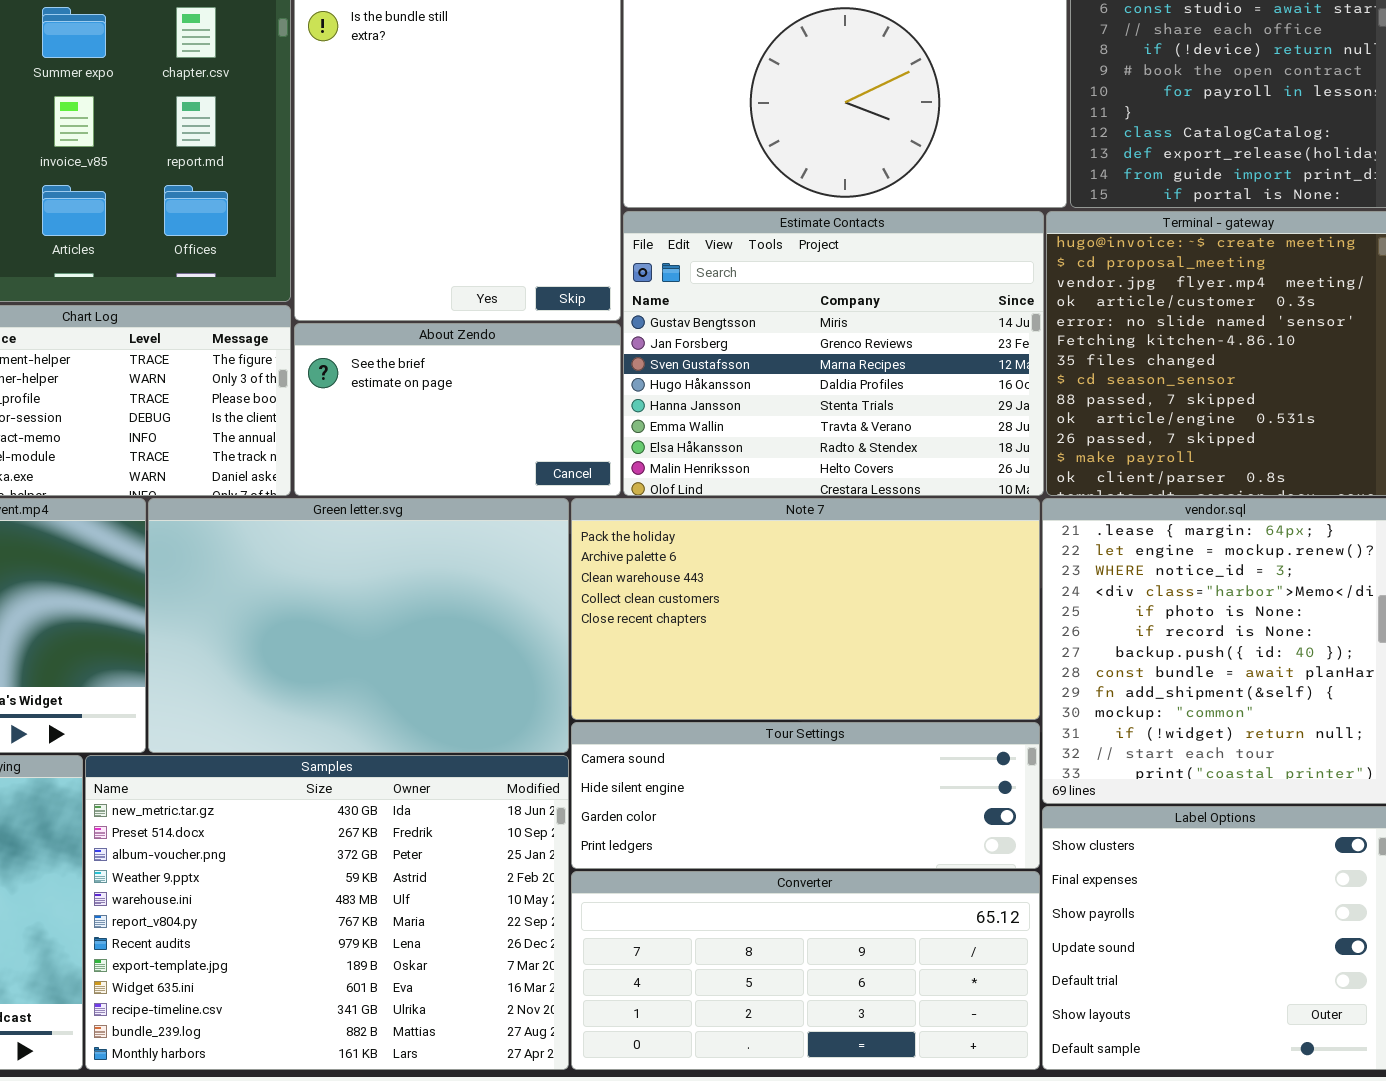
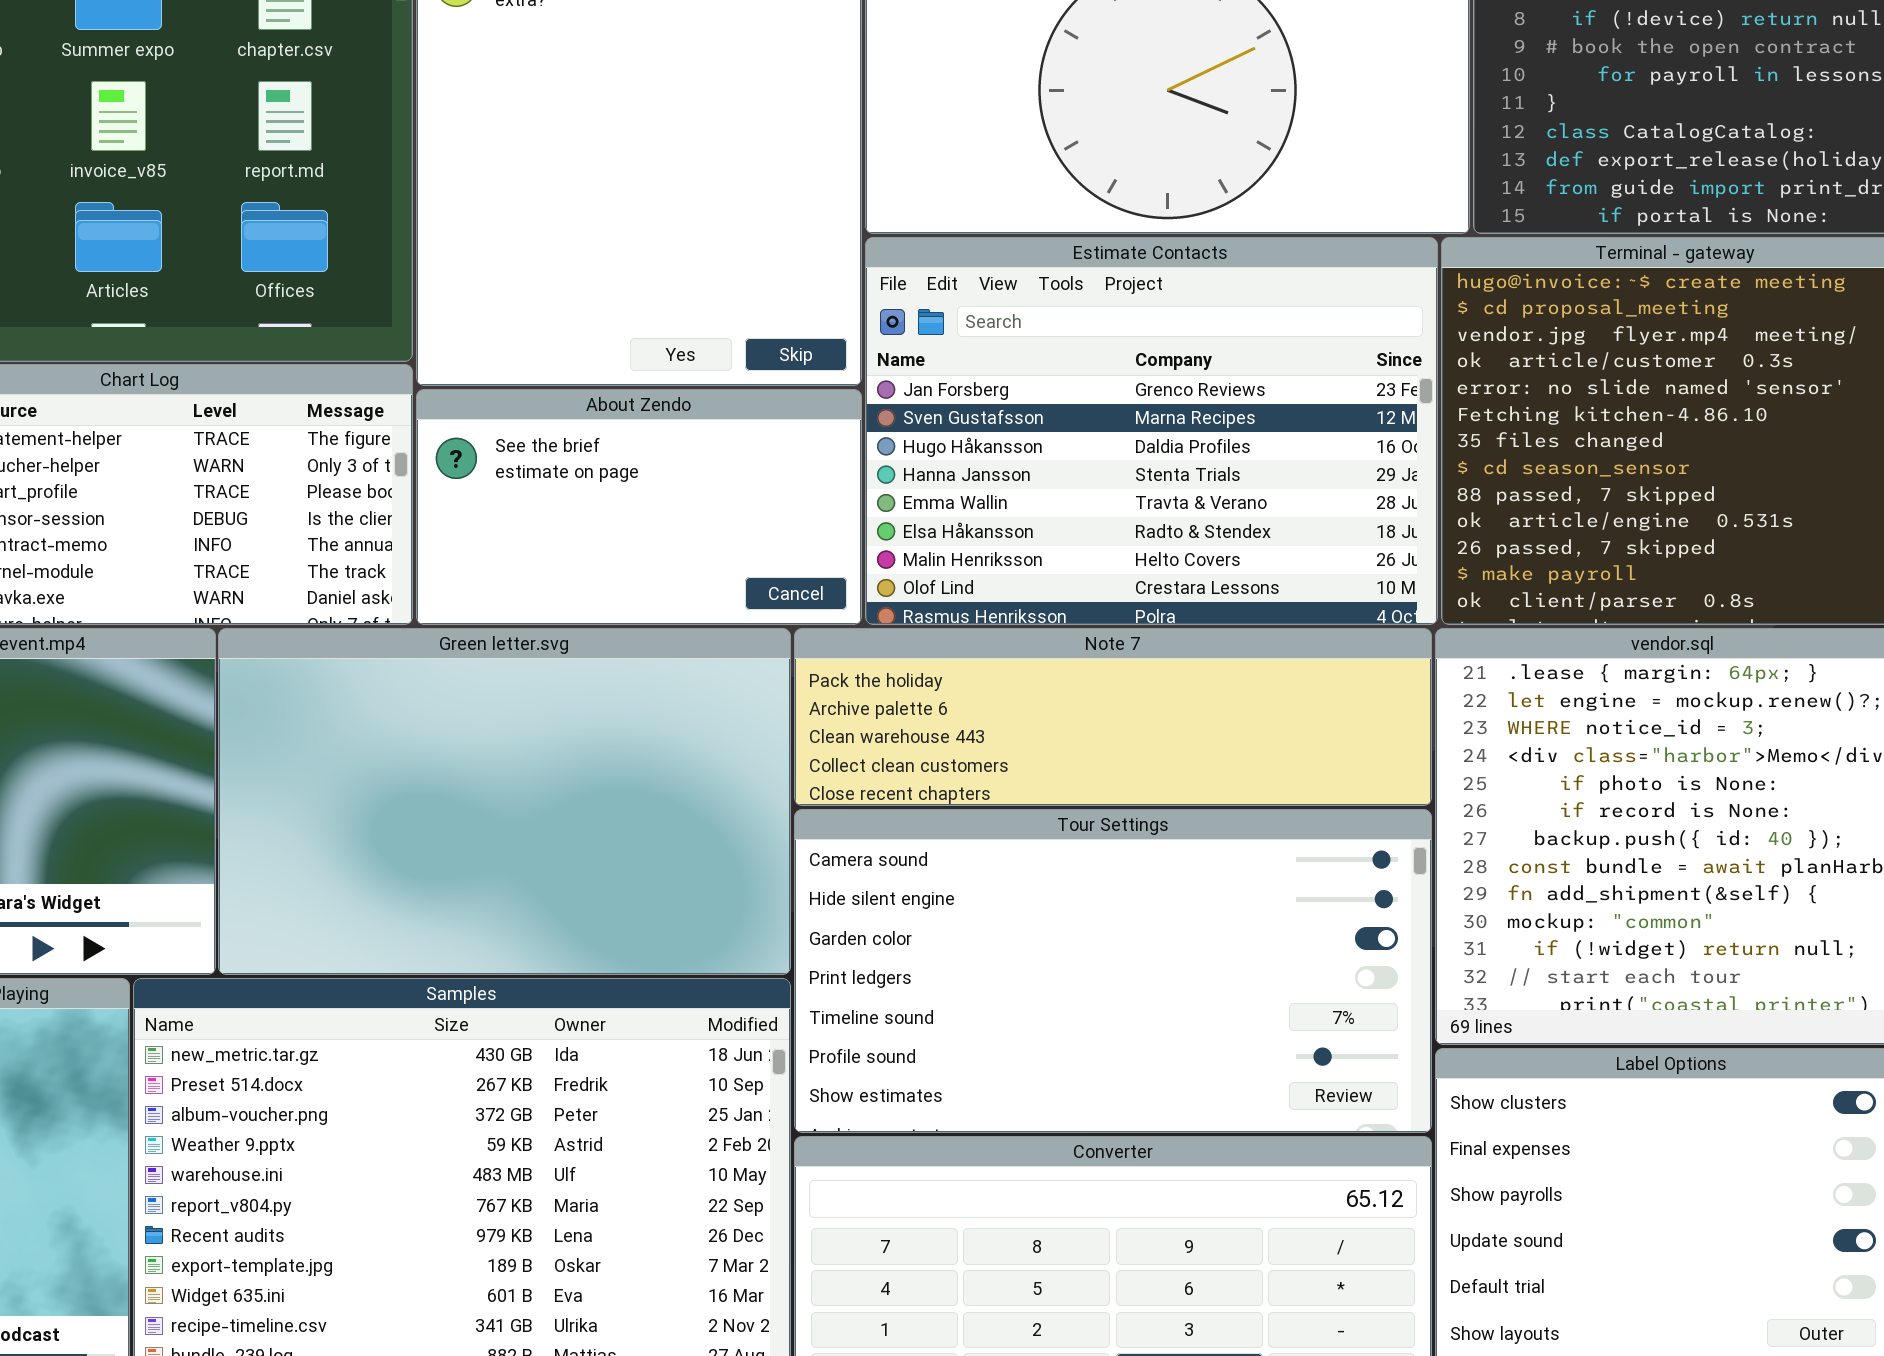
Estimate Contacts: [623,211,1044,496] -> [865,237,1438,625], scrolled down 1 row
Note 7: [571,498,1040,720] -> [794,628,1432,806], resized
Tour Settings: [571,722,1040,869] -> [794,809,1432,1133], resized

